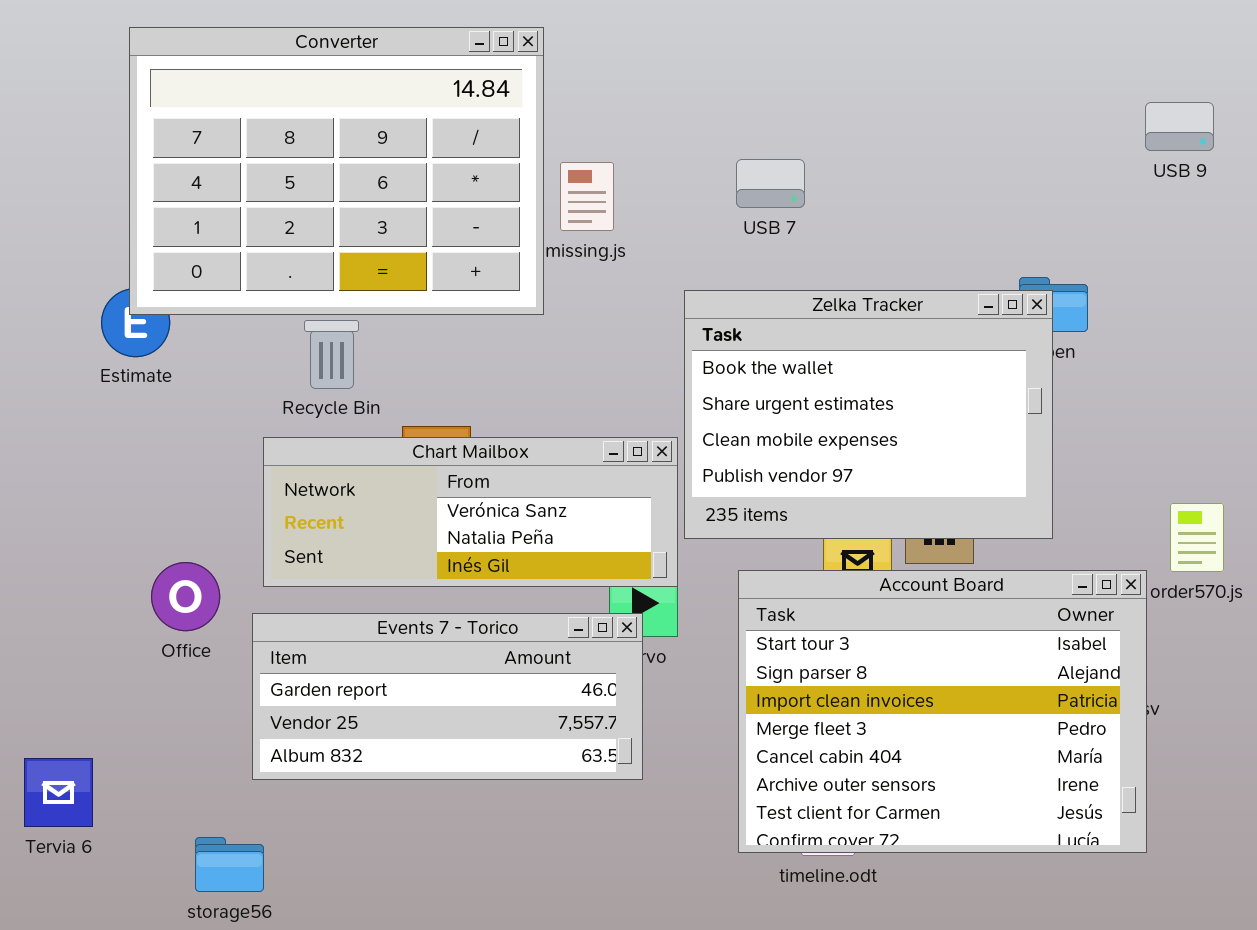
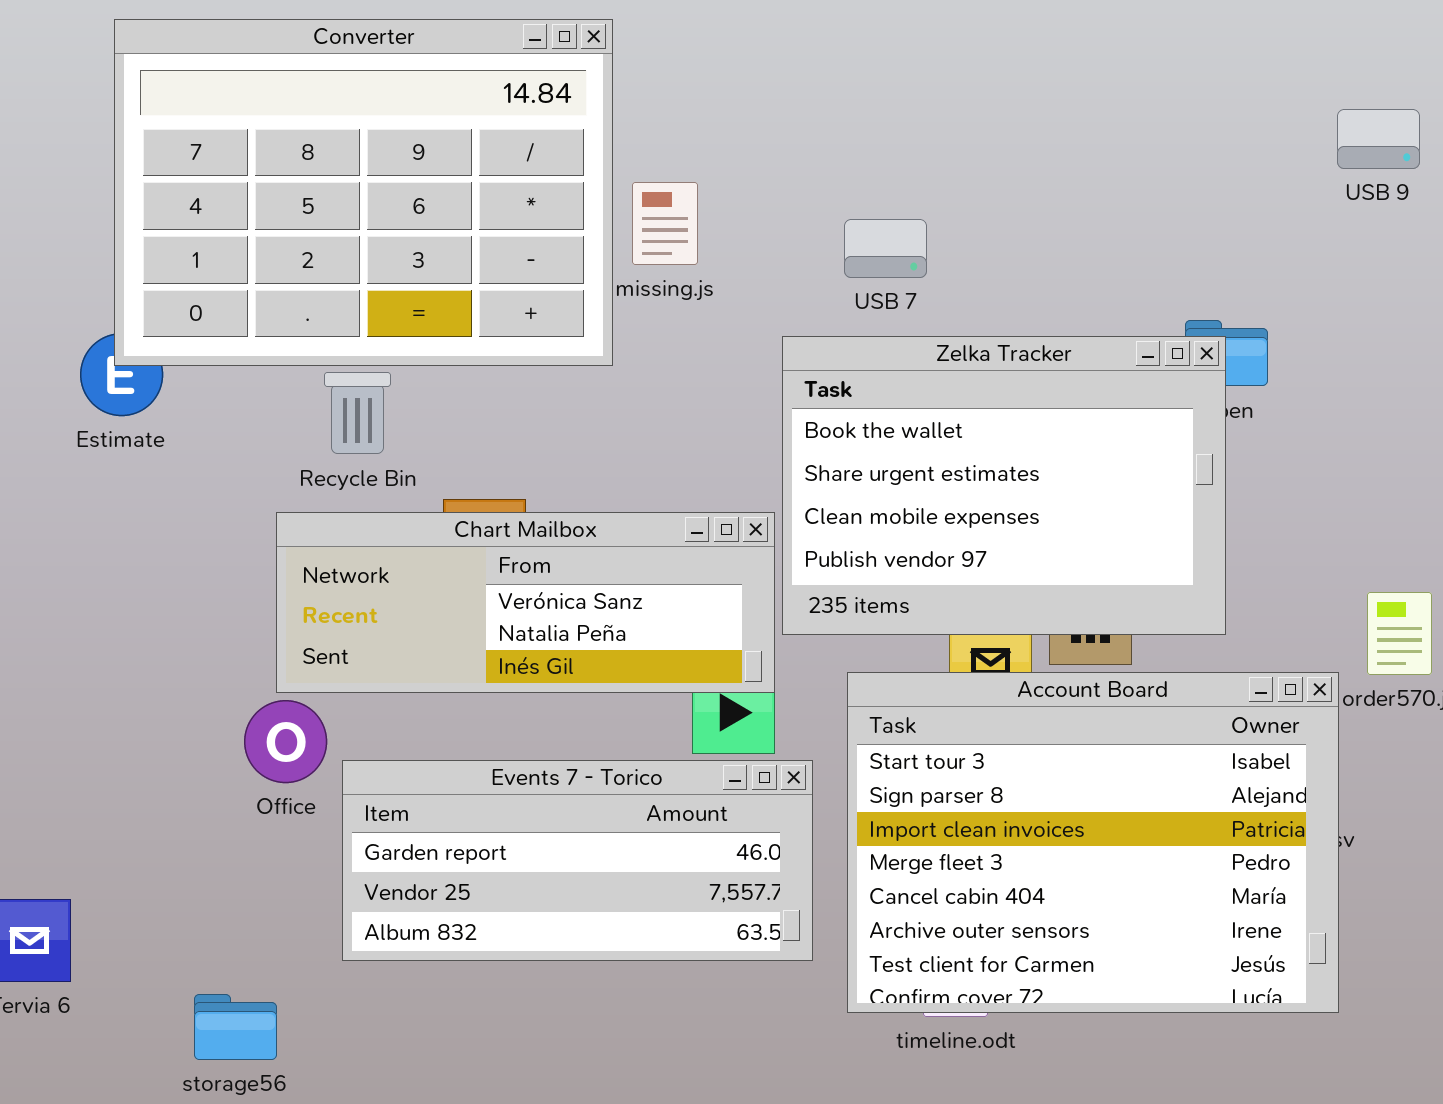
USB 7: [736,159,805,208] -> [844,219,927,278], moved
Office: [151,562,220,631] -> [244,700,327,783], moved
Events 7 - Torico: [252,613,643,780] -> [342,760,813,961], moved

